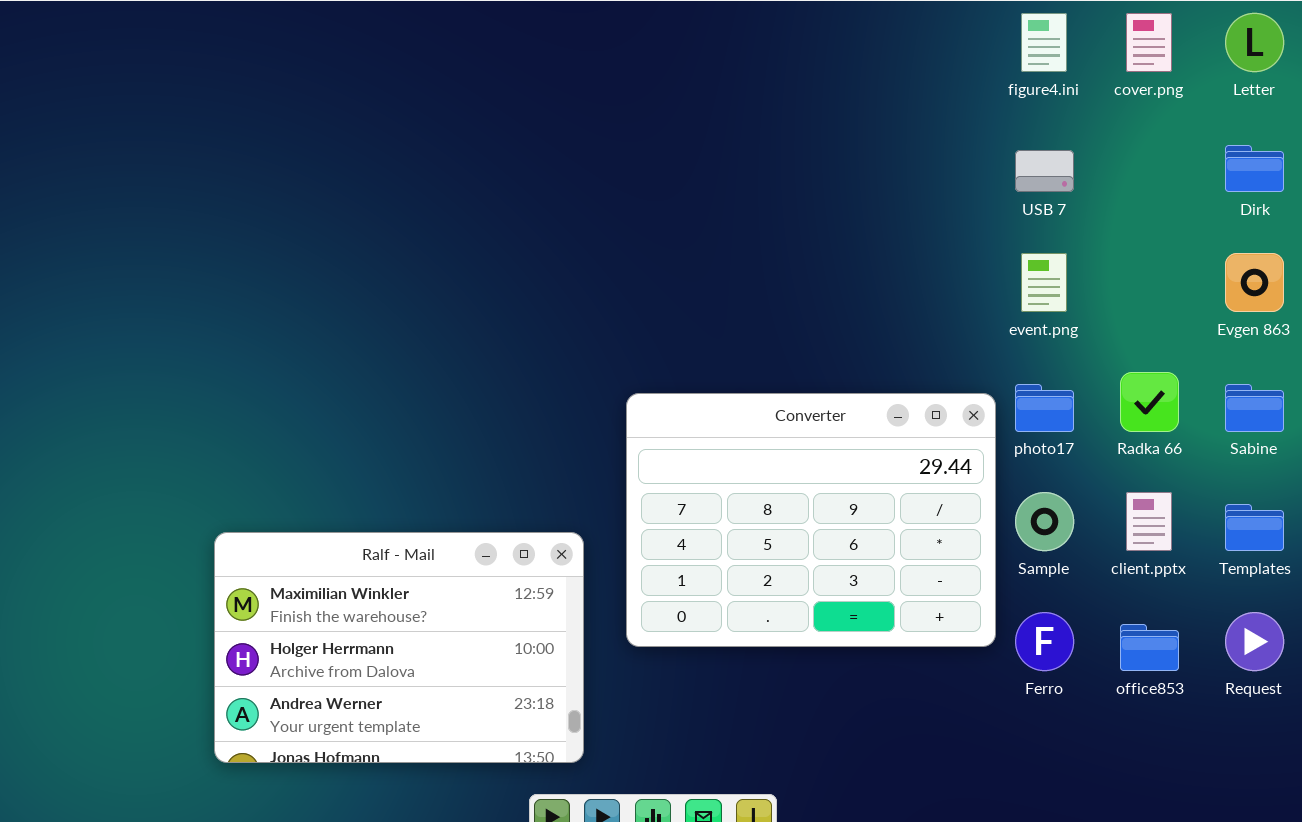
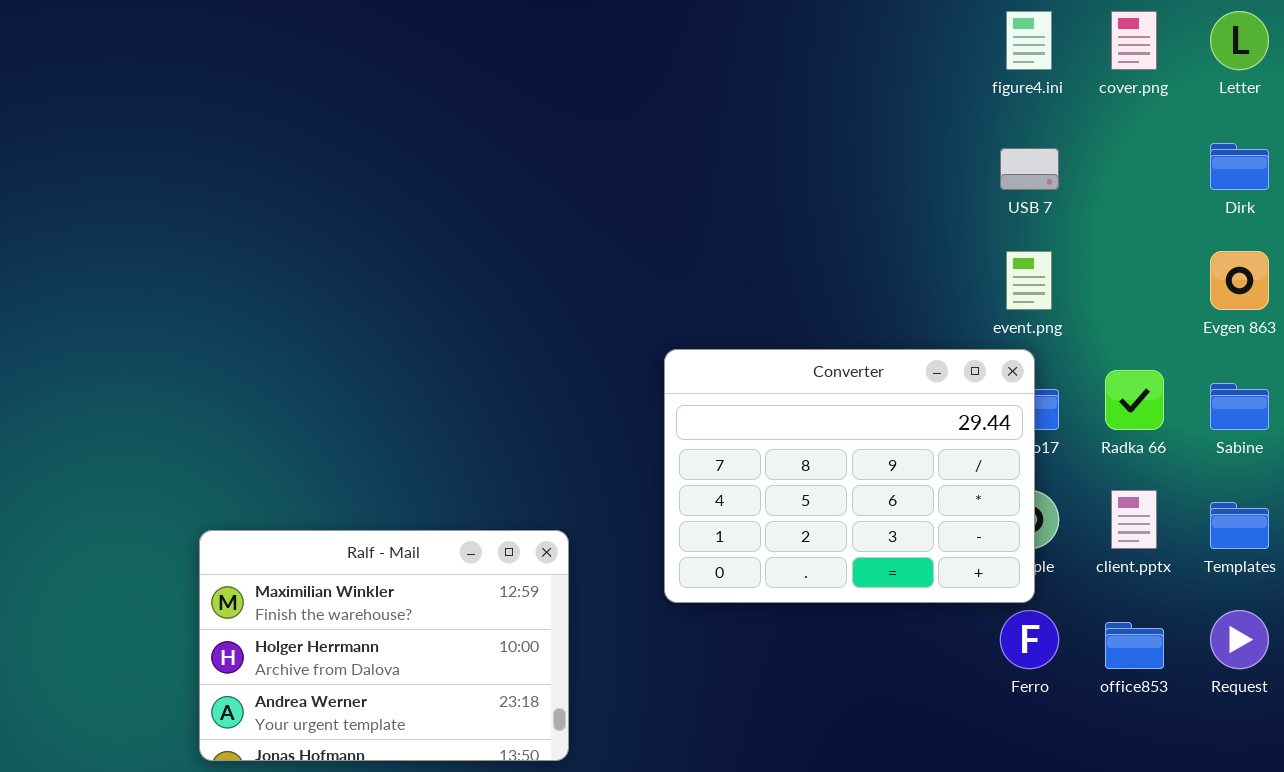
Converter: [626,393,996,647] -> [664,349,1035,603], moved

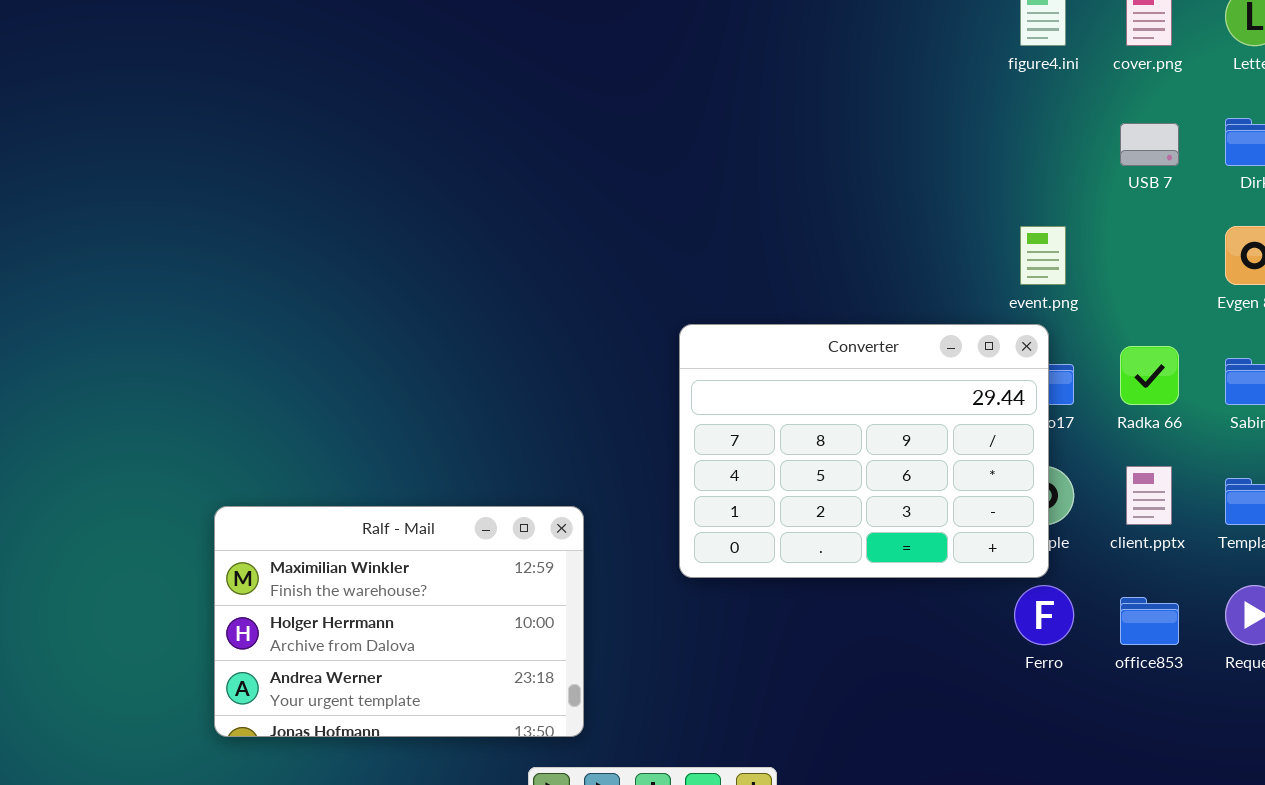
USB 7: [1000,148,1059,190] -> [1120,123,1179,166], moved

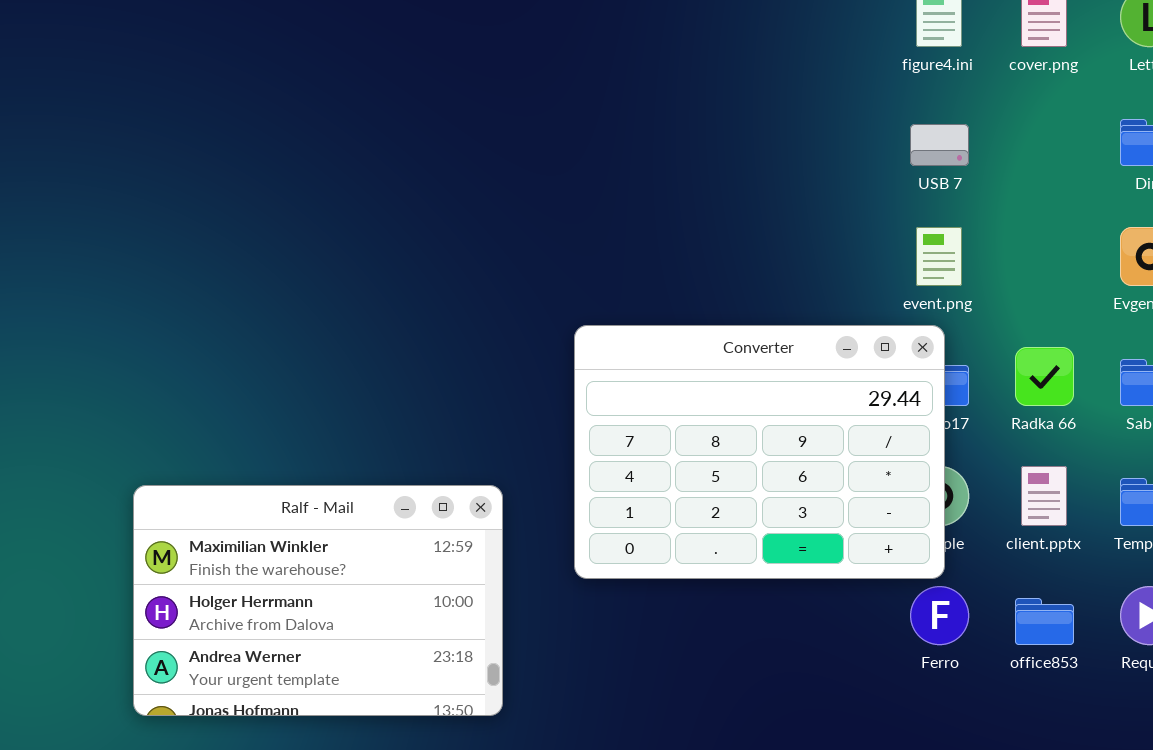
USB 7: [1120,123,1179,166] -> [910,124,969,166], moved
Ralf - Mail: [214,506,584,737] -> [133,485,503,716], moved

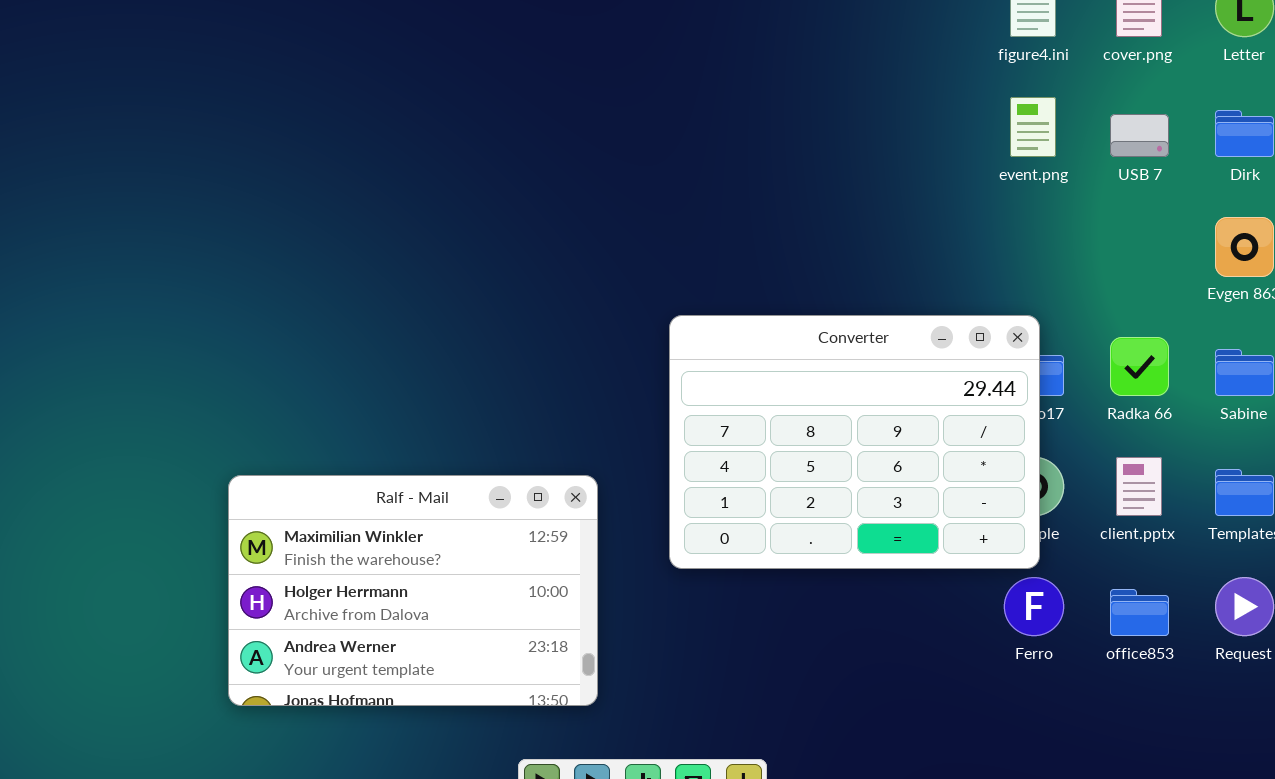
USB 7: [910,124,969,166] -> [1110,114,1169,157], moved
event.png: [916,227,962,286] -> [1010,97,1056,157], moved

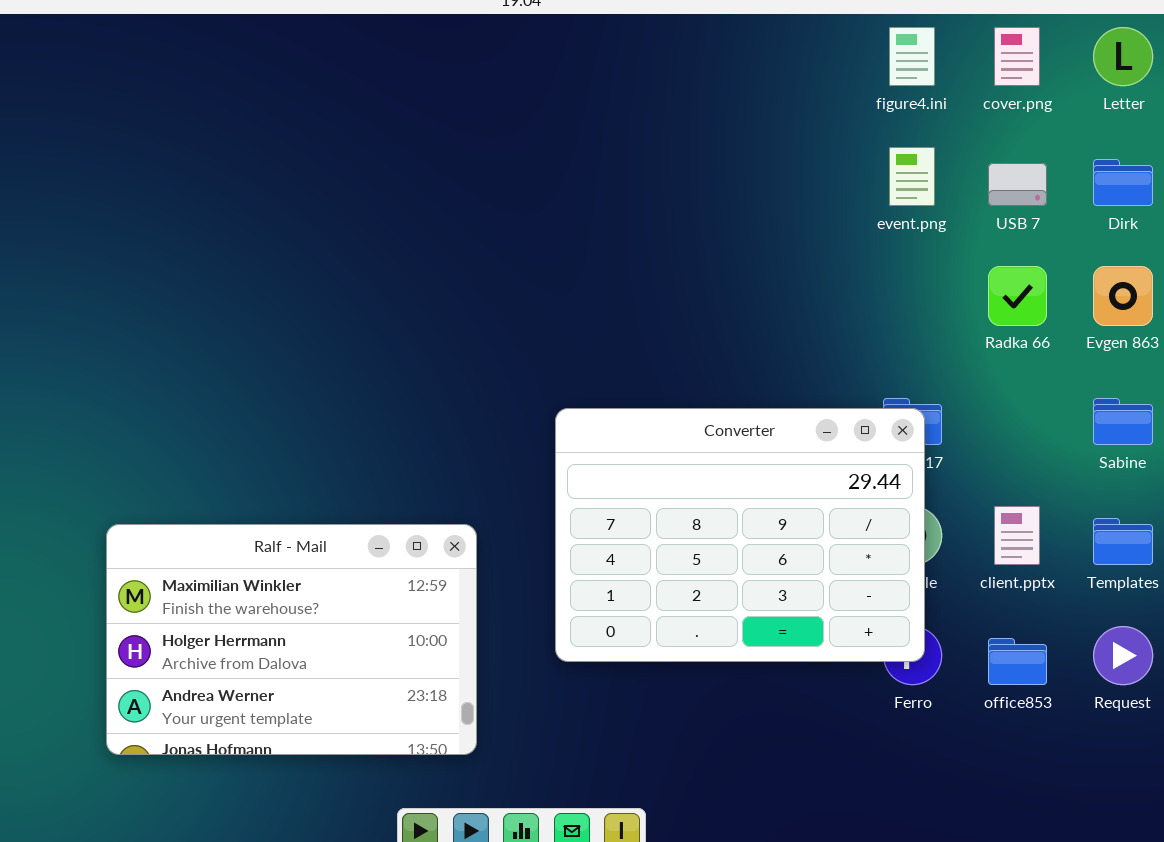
Converter: [669,315,1040,569] -> [555,408,925,662], moved
Radka 66: [1110,337,1169,396] -> [988,266,1047,326], moved

